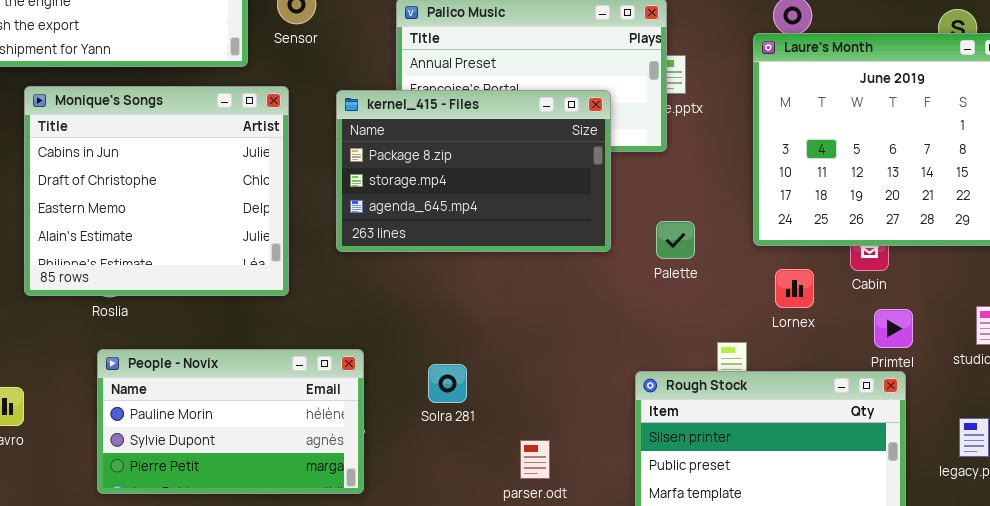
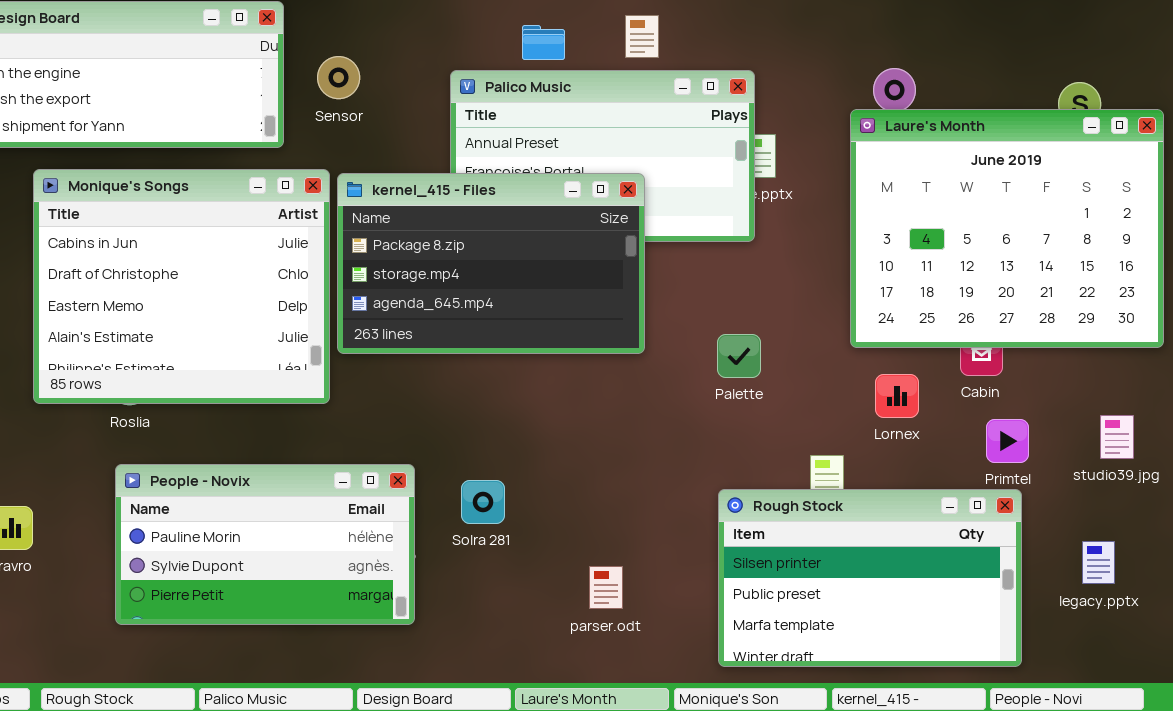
kernel_415 - Files: [336,90,611,252] -> [337,173,645,354], moved
Palette: [656,221,695,259] -> [717,334,761,378], moved
Solra 281: [428,364,467,403] -> [461,480,505,524], moved

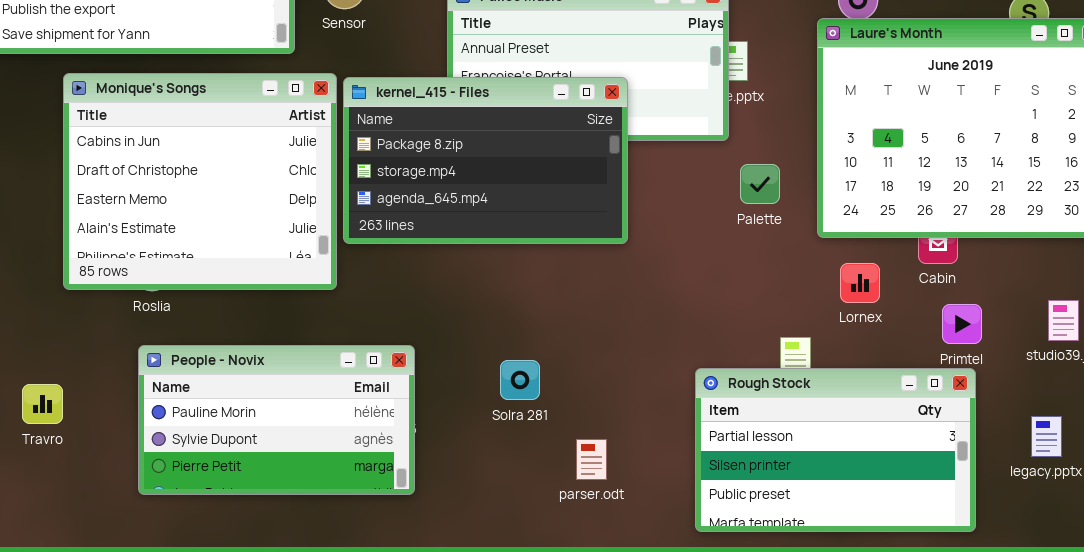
Palette: [717,334,761,378] -> [740,164,780,204], moved
Solra 281: [461,480,505,524] -> [500,360,540,400], moved
Rough Stock: [718,489,1022,667] -> [695,368,976,532], scrolled up 1 row

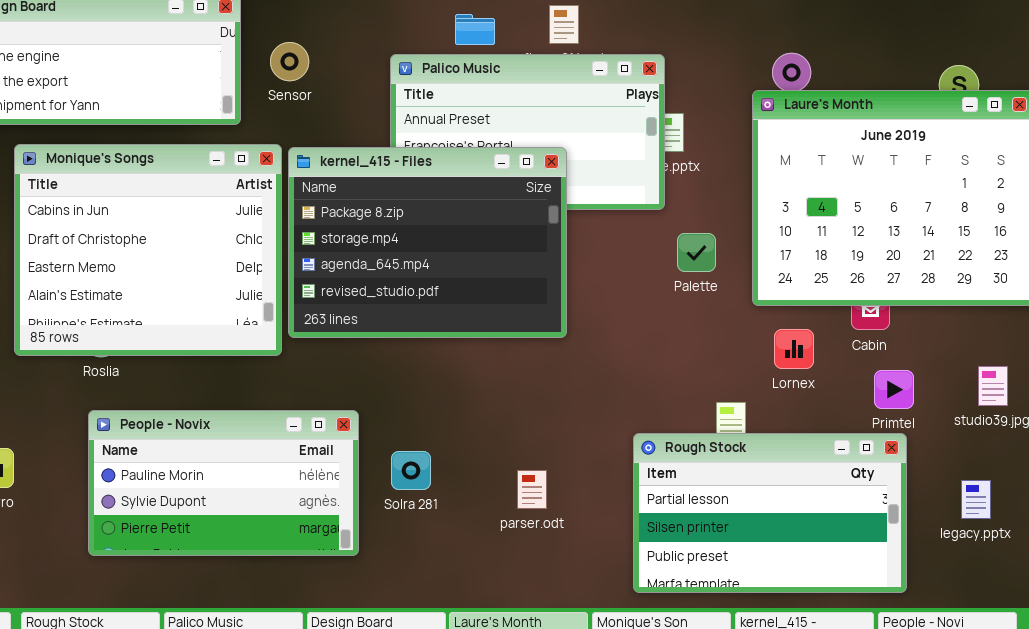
kernel_415 - Files: [343,77,628,244] -> [288,147,567,338], resized
Solra 281: [500,360,540,400] -> [391,451,431,490], moved
parser.odt: [576,439,607,480] -> [517,470,547,509], moved

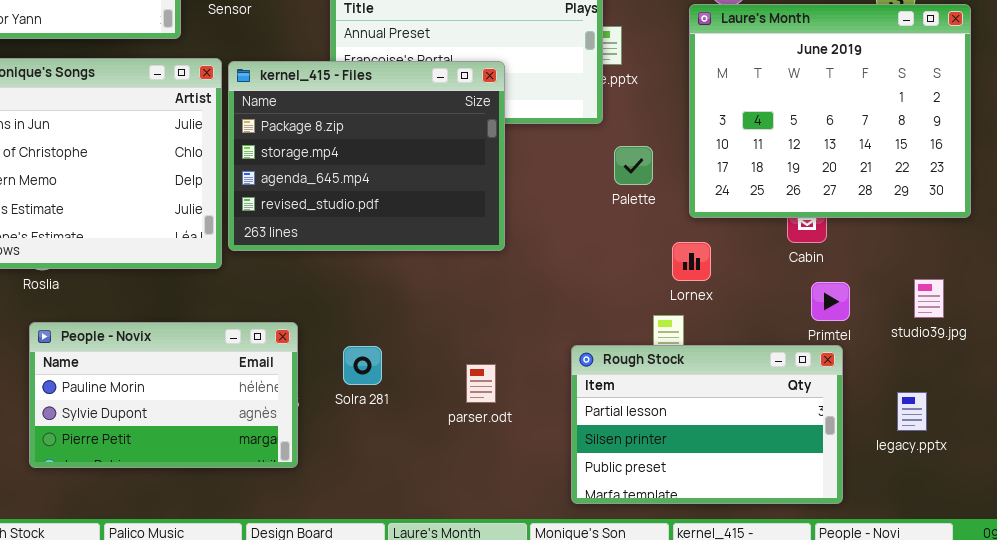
Lornex: [774,329,814,369] -> [672,242,711,281], moved
Solra 281: [391,451,431,490] -> [343,346,382,385], moved
parser.odt: [517,470,547,509] -> [466,364,496,403], moved

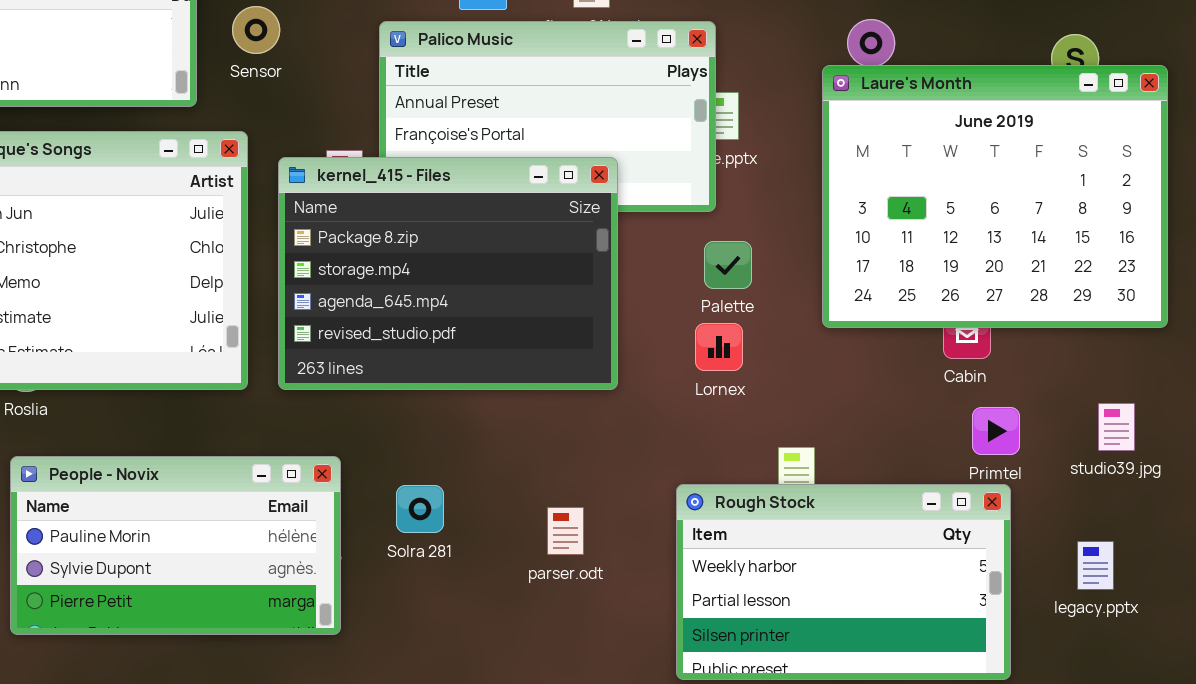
kernel_415 - Files: [228,61,505,251] -> [278,157,618,390], moved
Palette: [614,146,653,185] -> [704,241,752,289], moved
Lornex: [672,242,711,281] -> [695,323,743,371], moved
Rough Stock: [571,345,843,504] -> [676,484,1011,680], scrolled up 1 row

